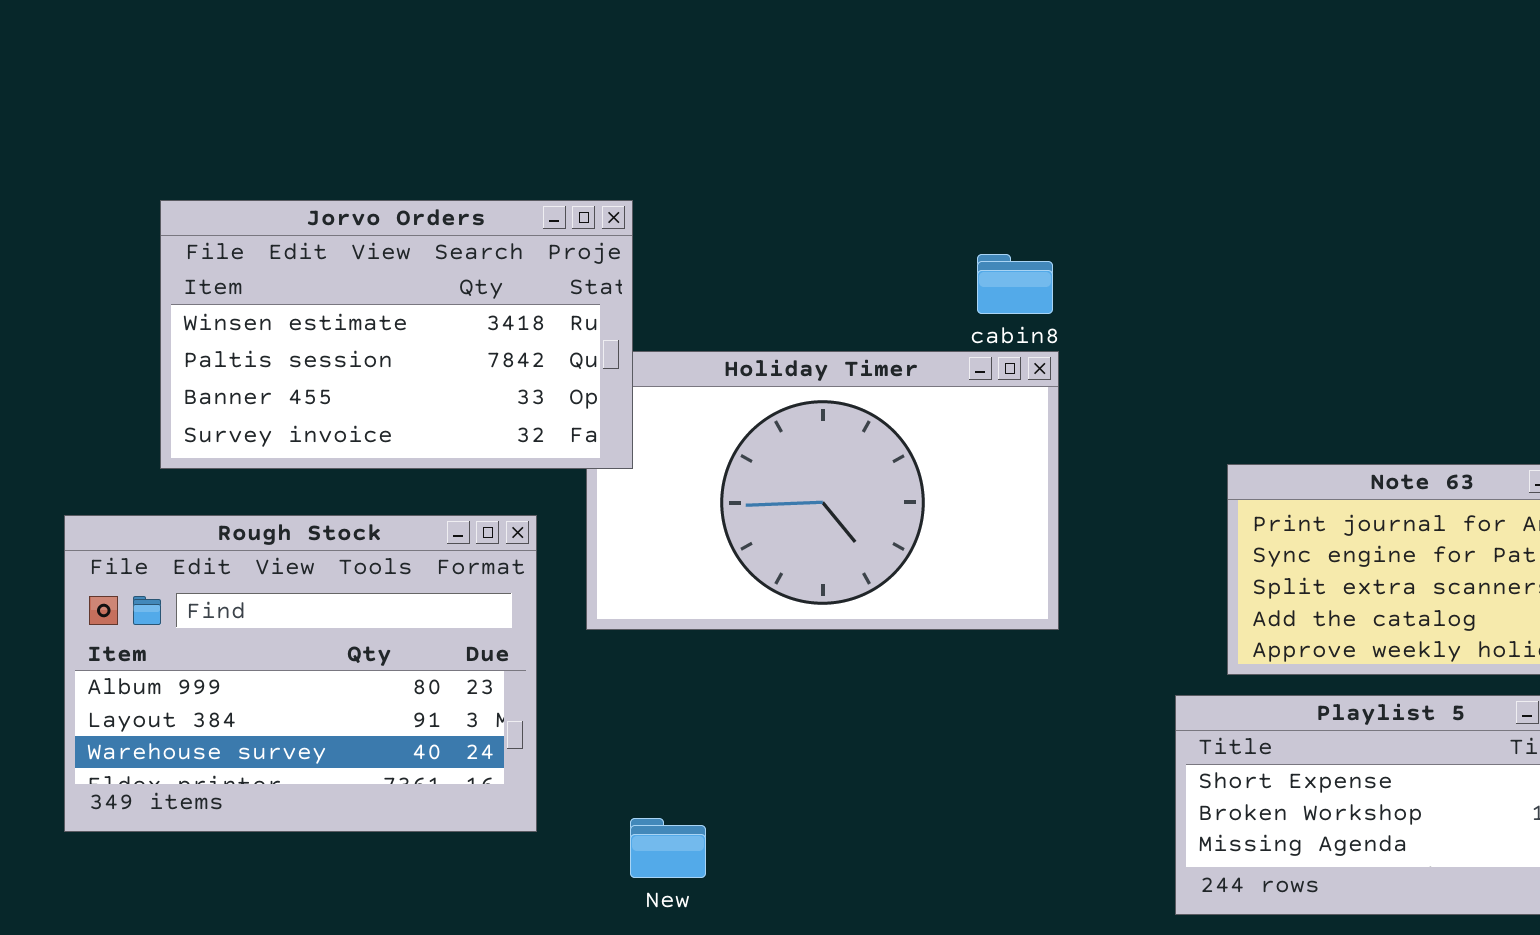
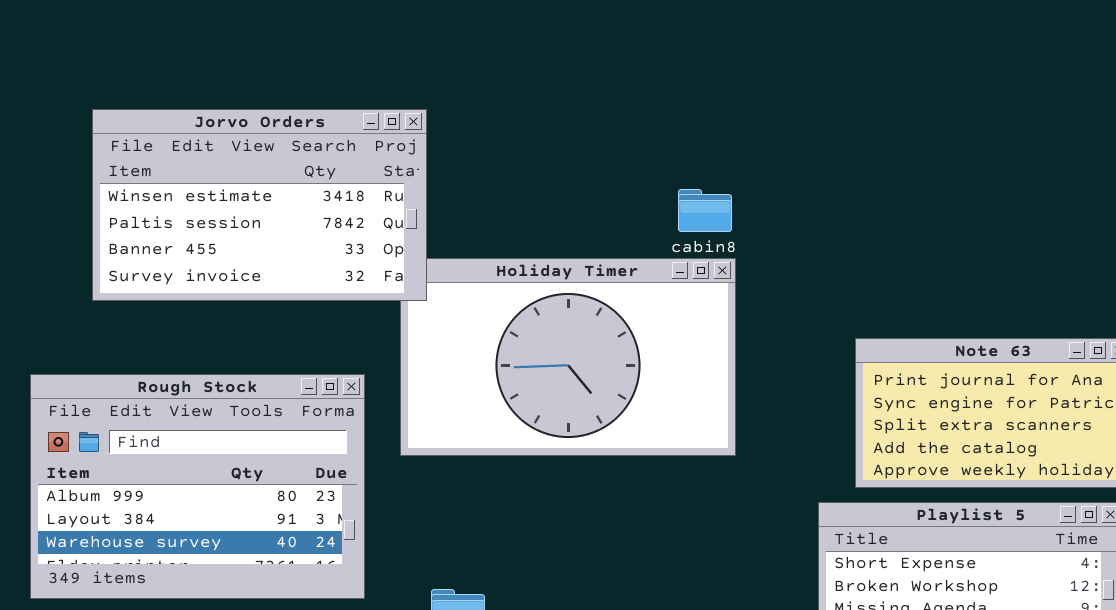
Jorvo Orders: [160,200,633,469] -> [92,109,427,301], moved

